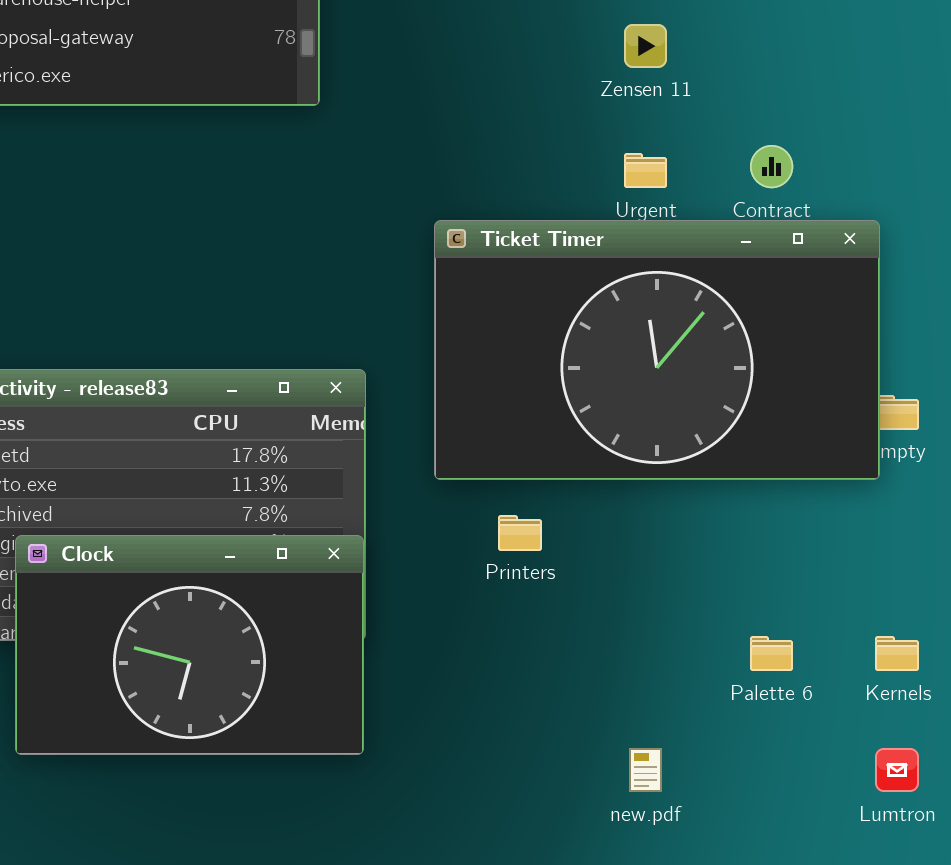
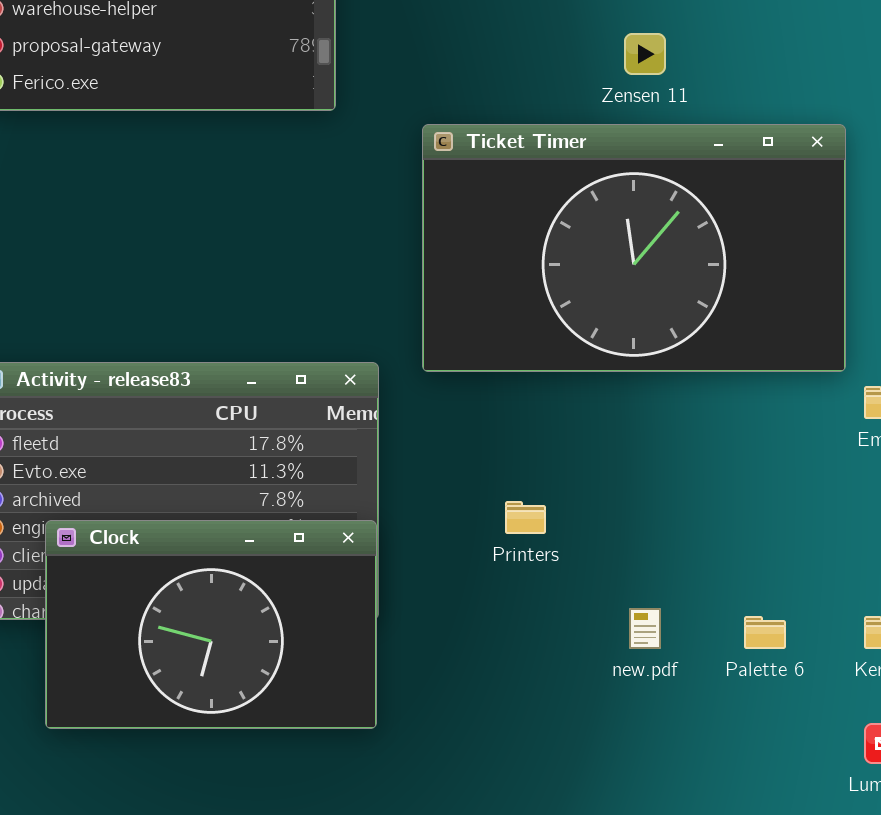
Ticket Timer: [434,220,880,480] -> [422,124,846,372], moved
new.pdf: [629,748,662,792] -> [629,608,661,649], moved

